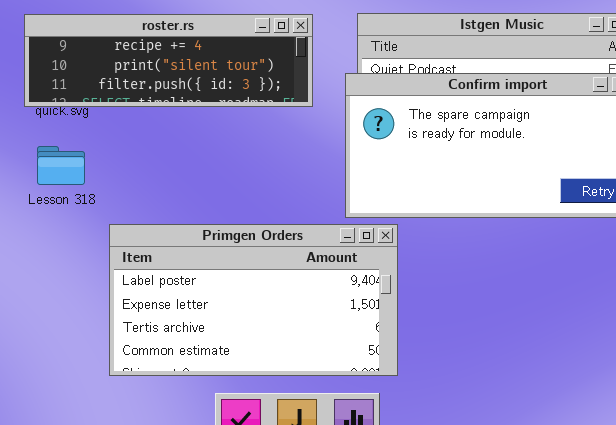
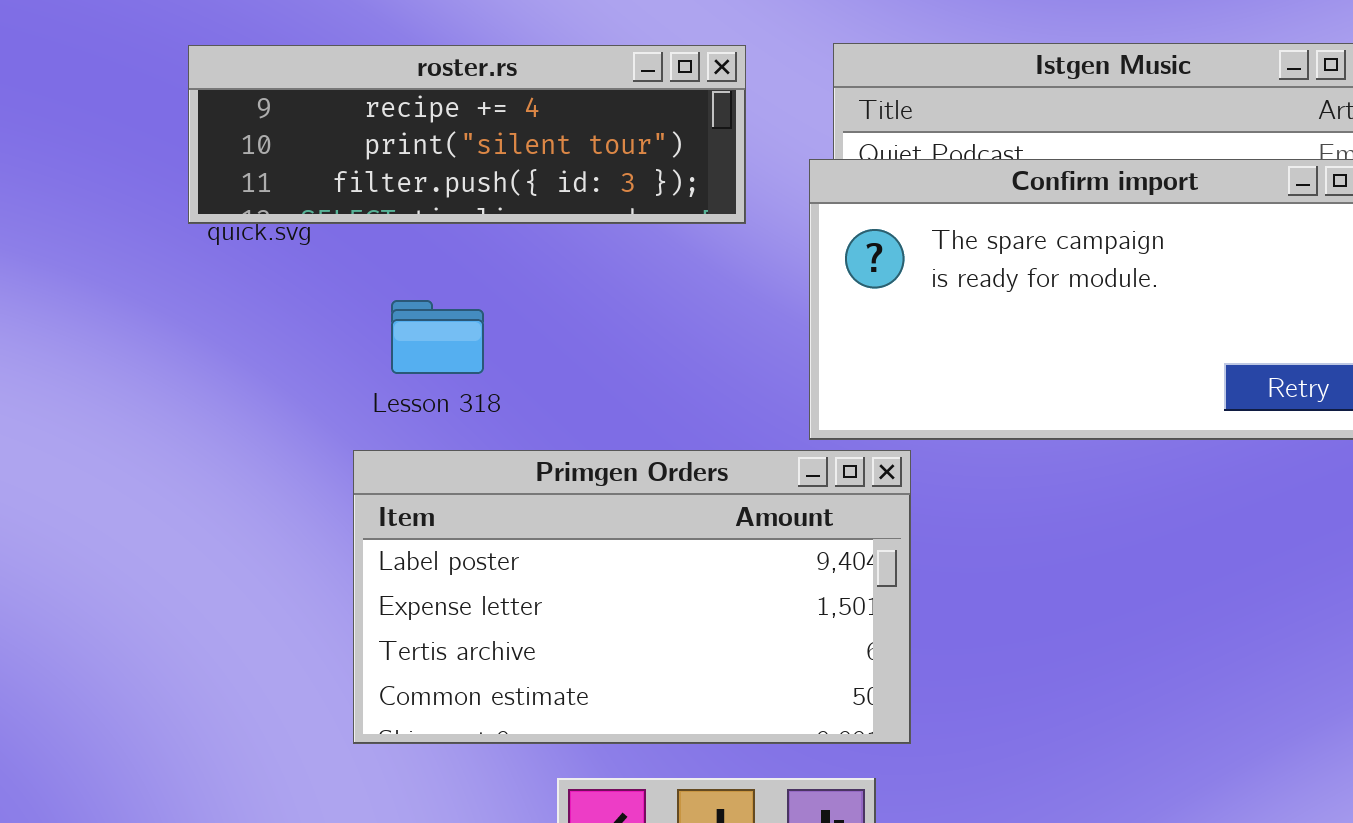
Lesson 318: [37,146,85,185] -> [391,300,484,374], moved

